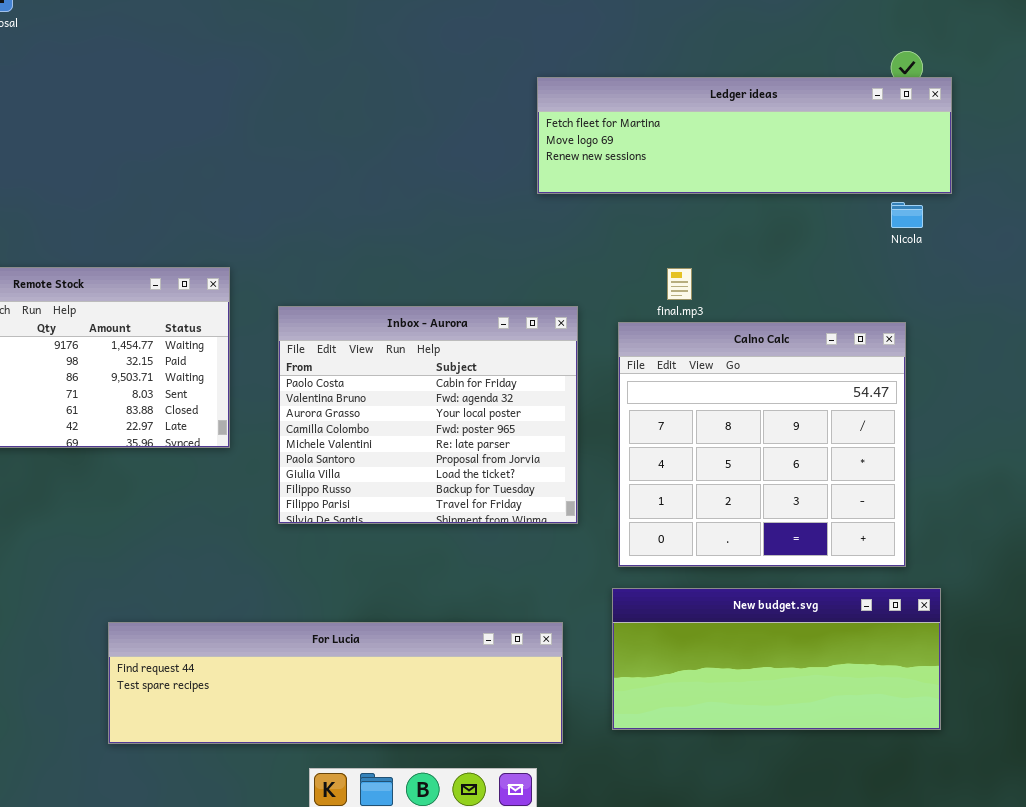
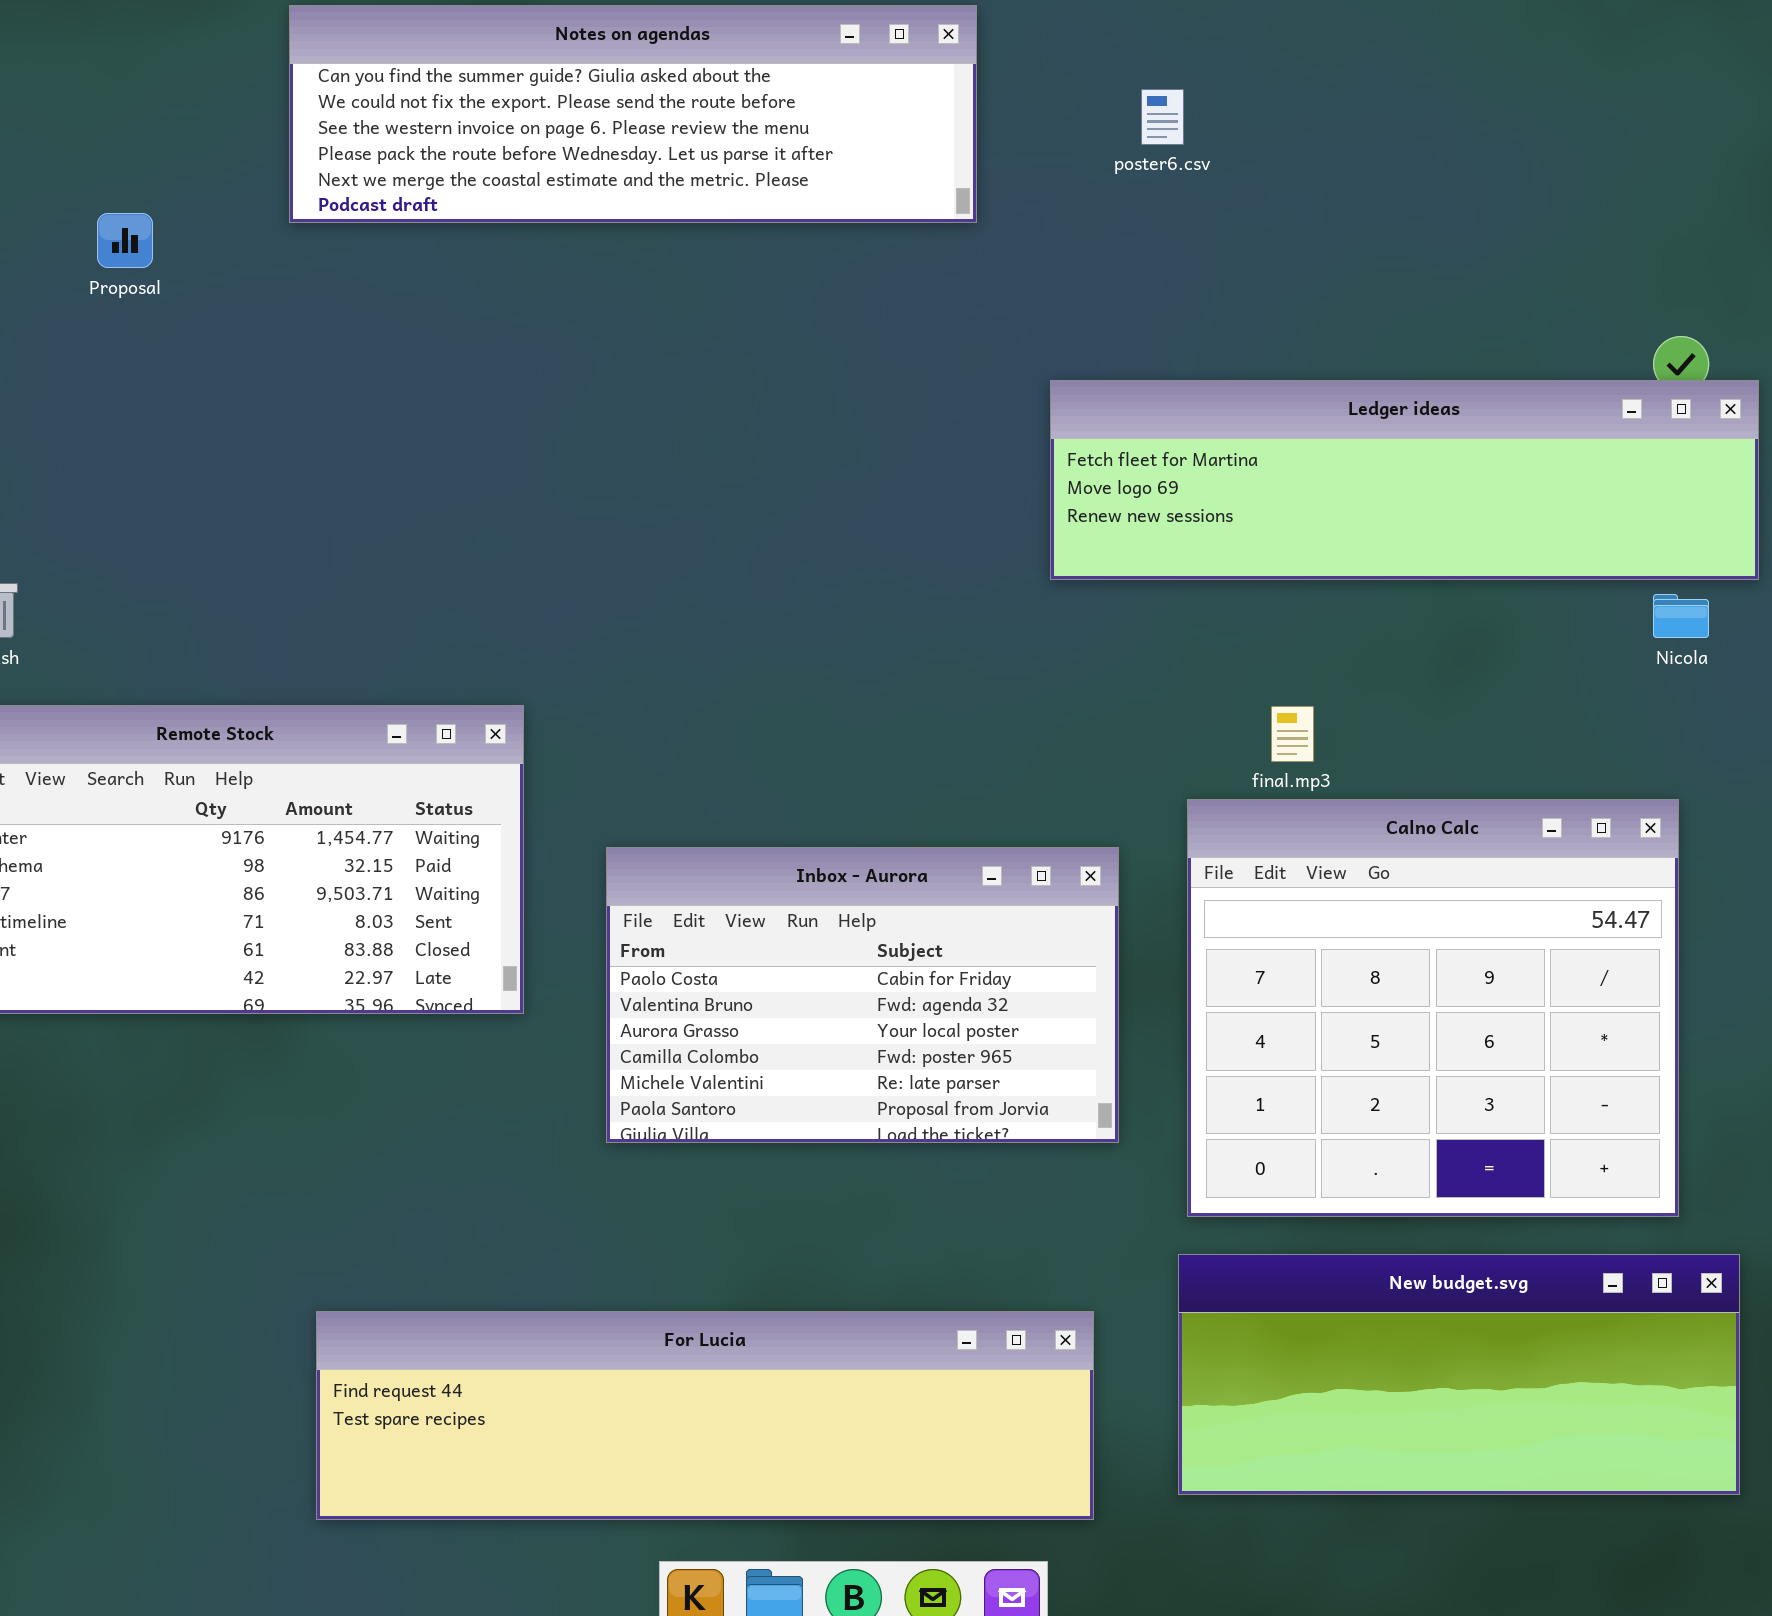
Inbox - Aurora: [278,306,578,524] -> [606,847,1119,1143], resized

